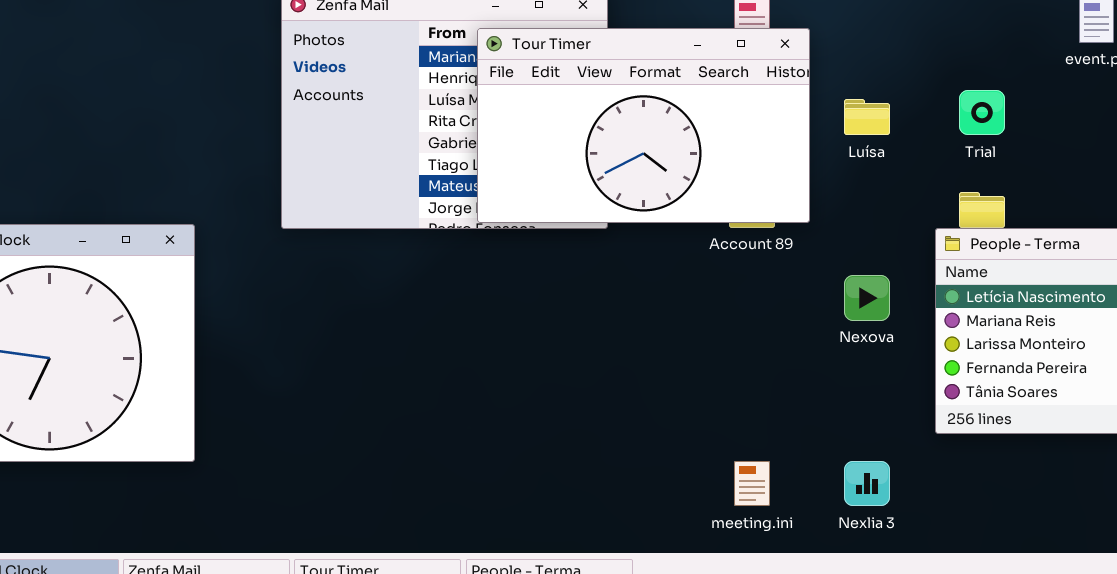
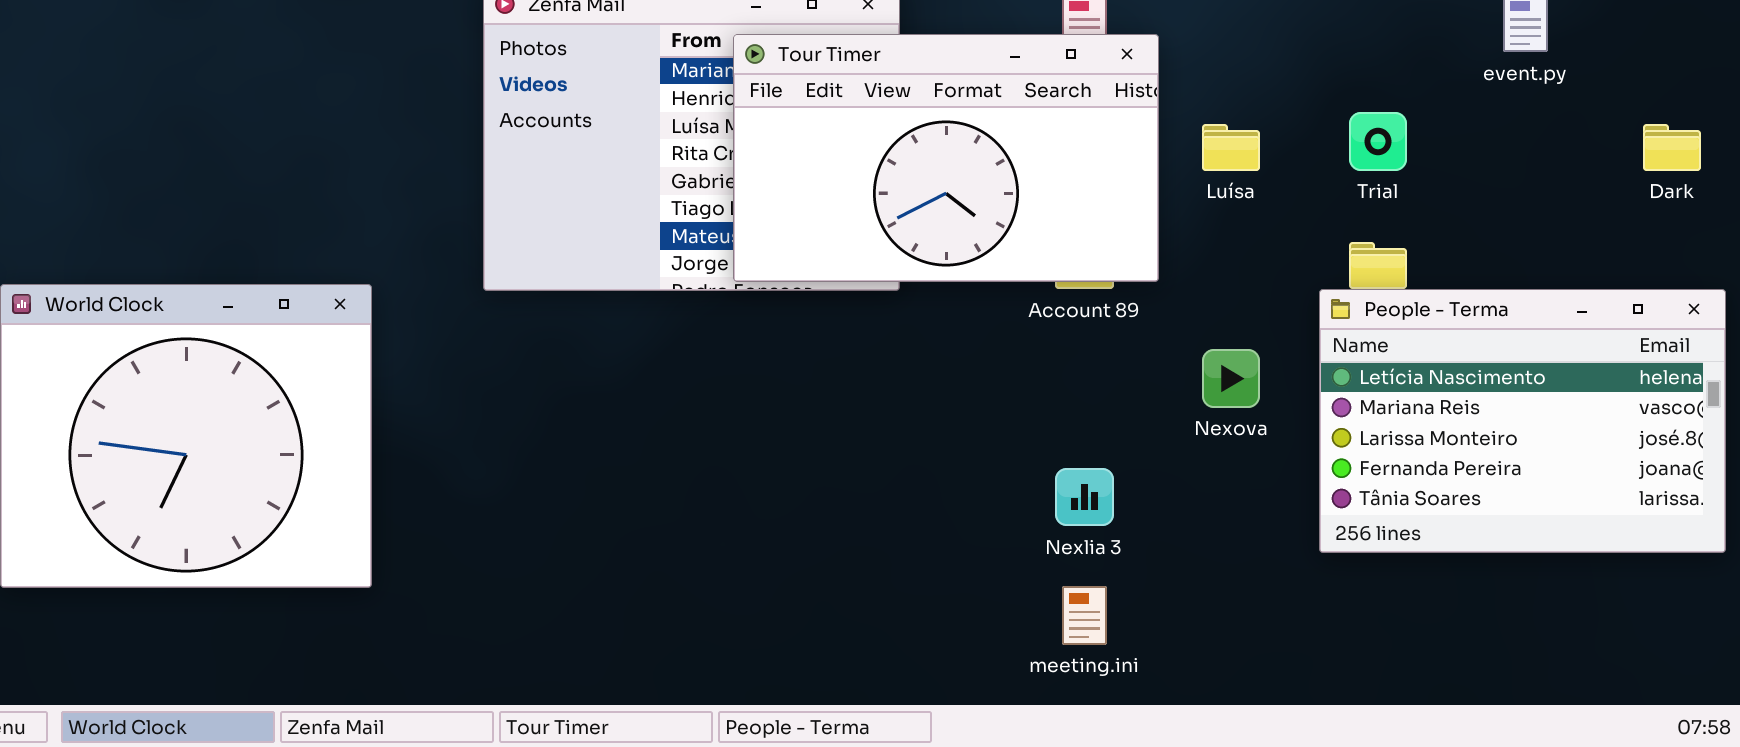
Nexlia 3: [844,461,890,506] -> [1055,468,1114,526], moved

